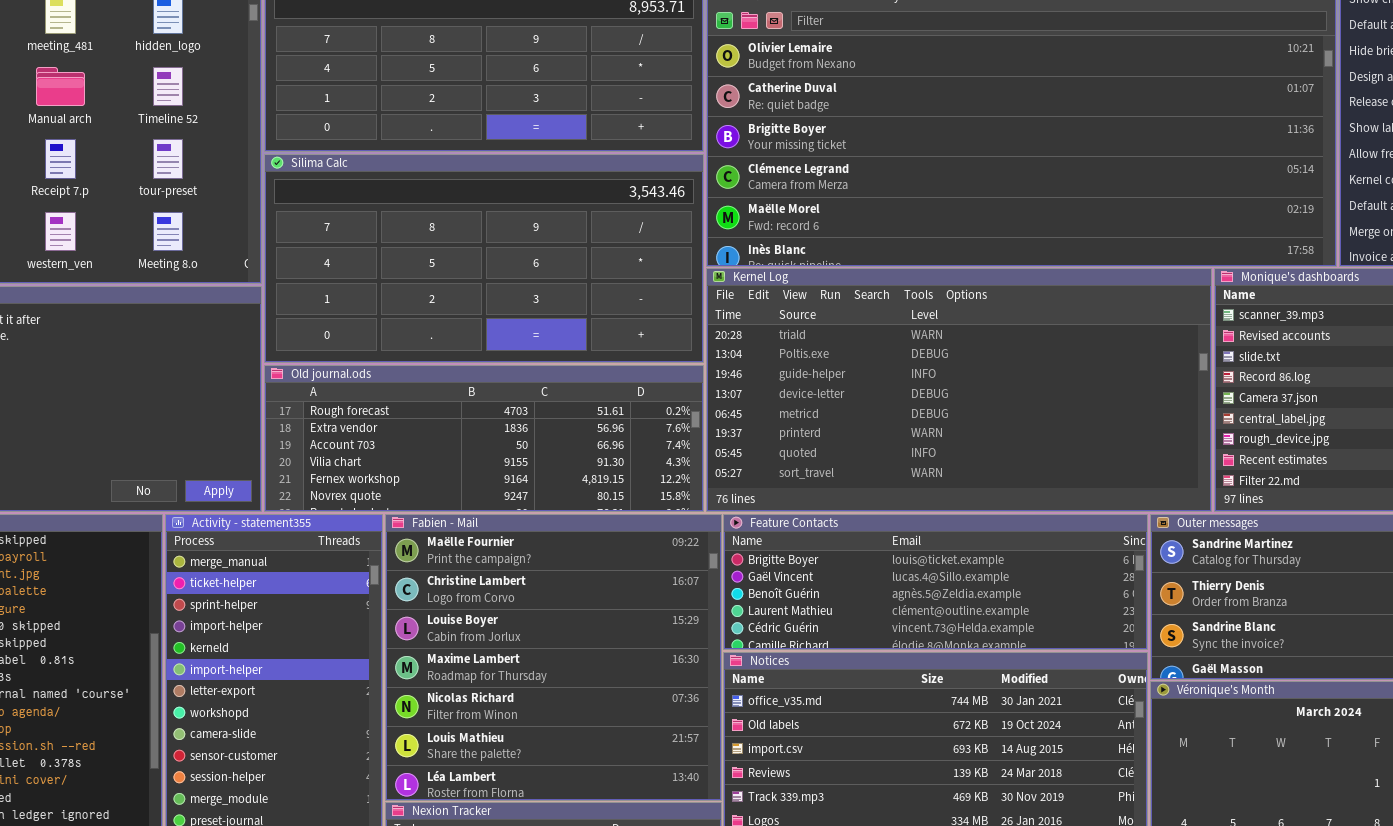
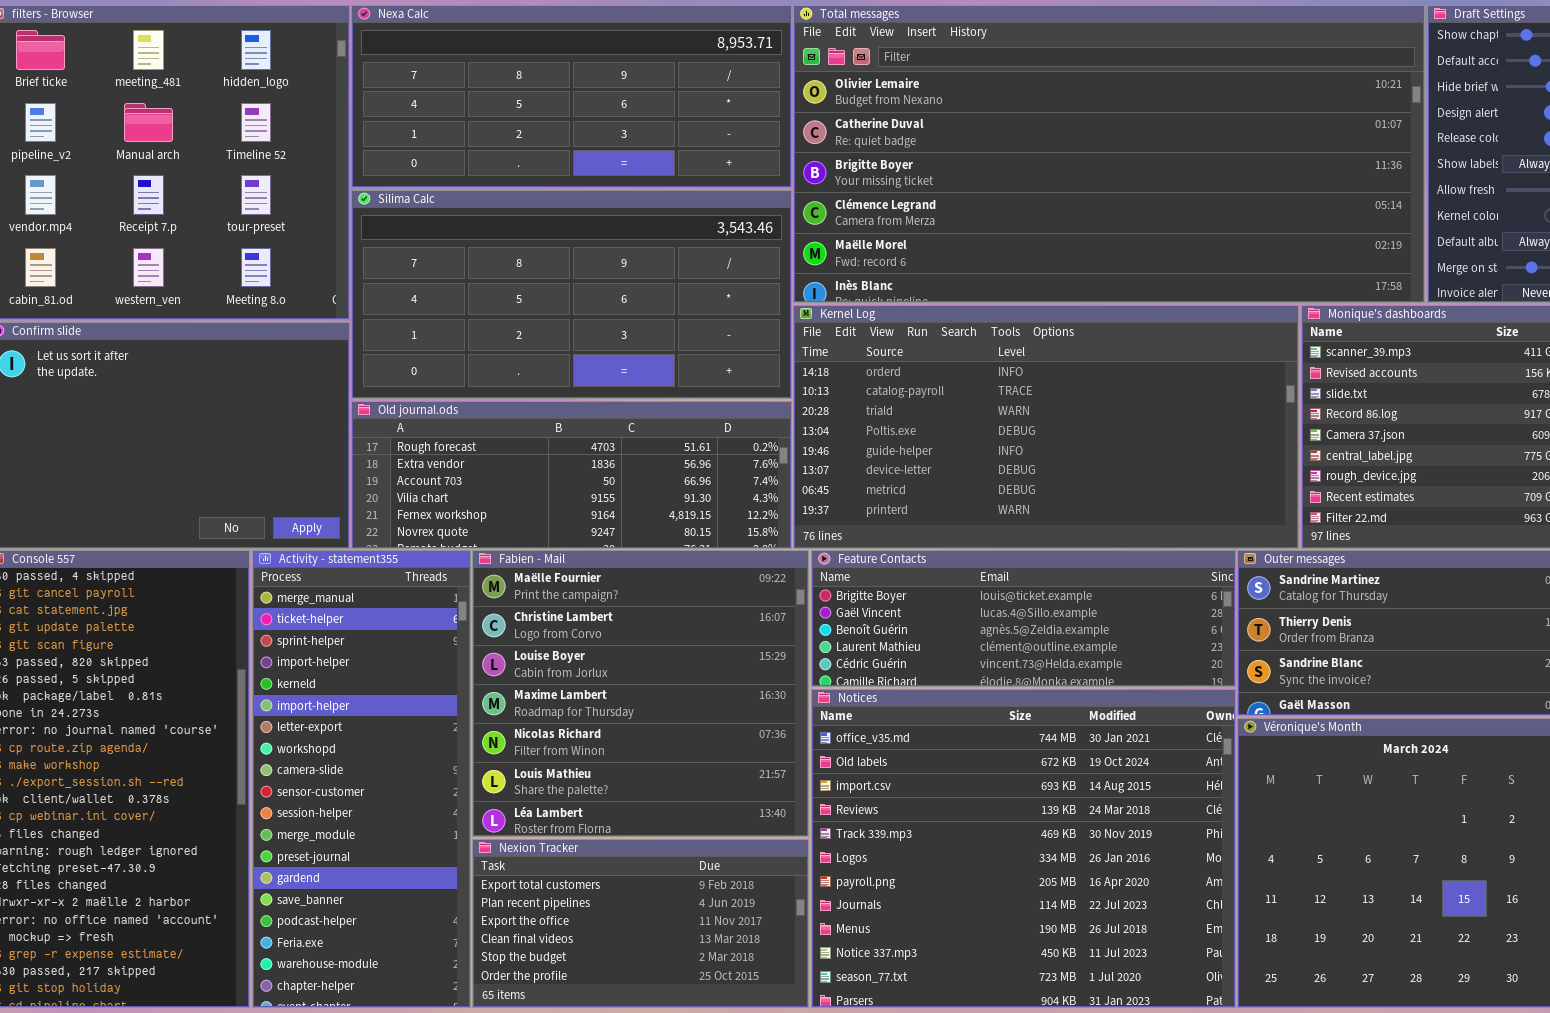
Kernel Log: [706,268,1212,512] -> [793,305,1299,549], scrolled up 2 rows

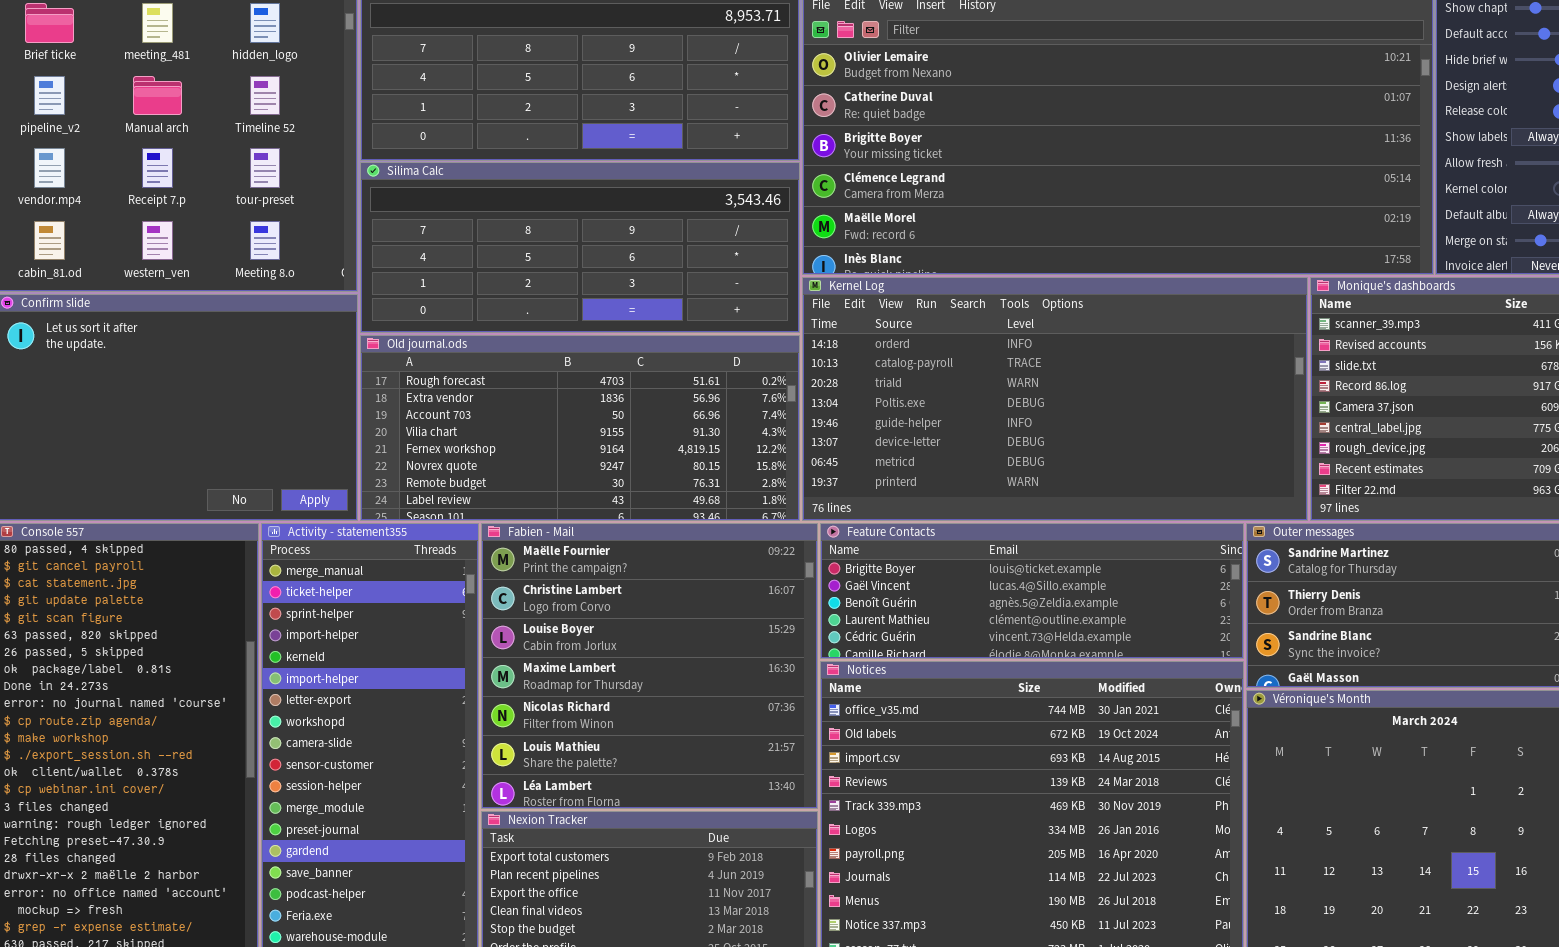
Silima Calc: [351,190,792,399] -> [360,162,800,333], resized
Old journal.ods: [351,401,792,549] -> [360,335,800,521], resized

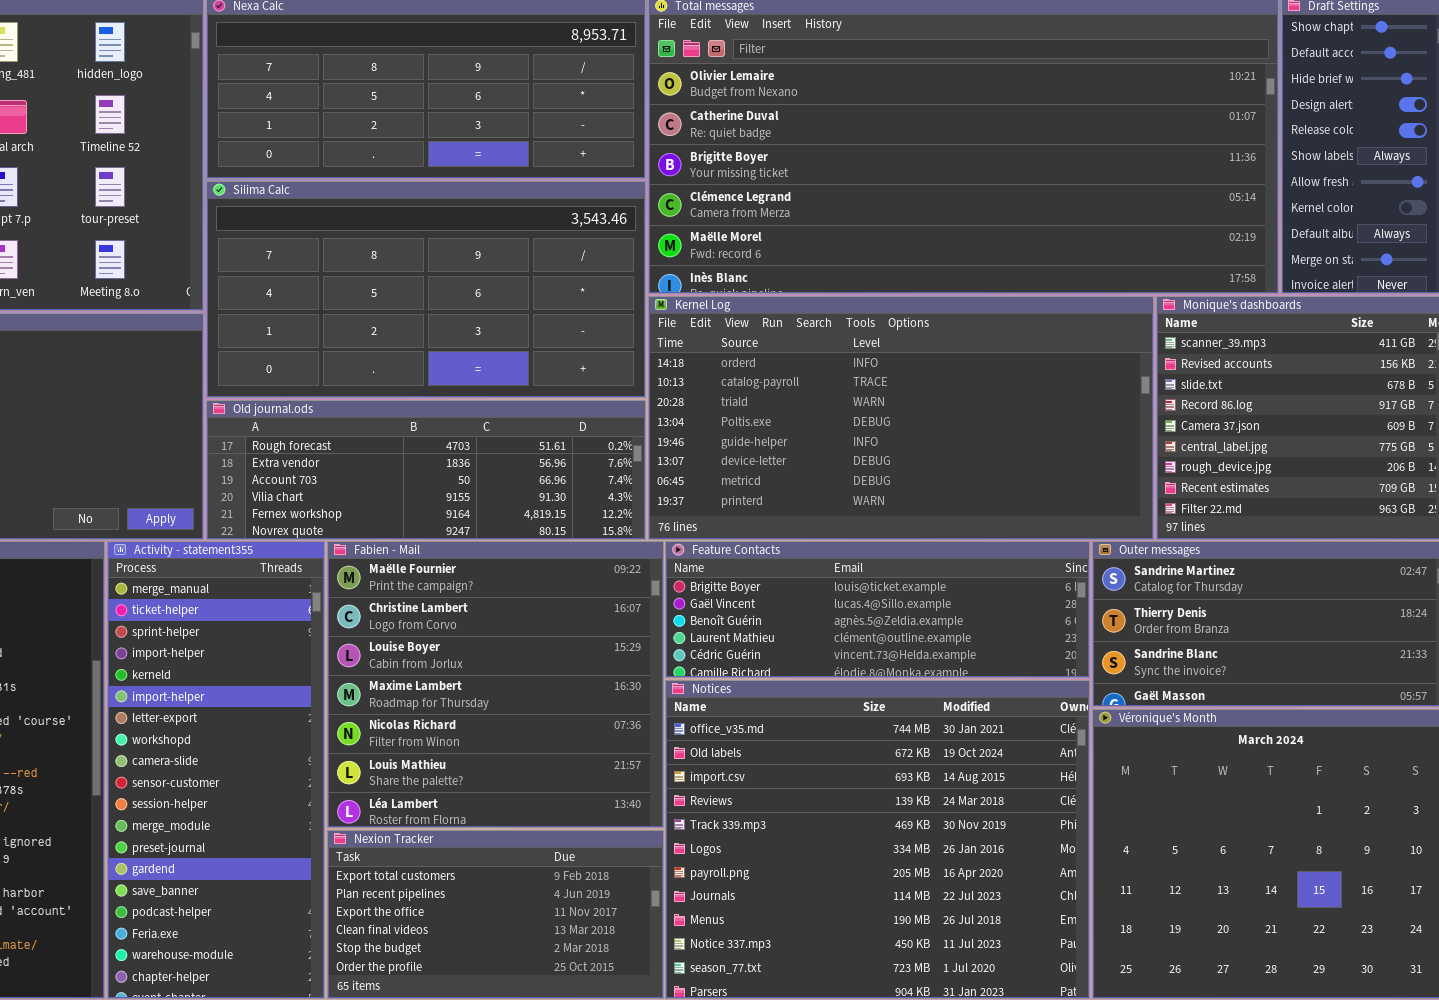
Silima Calc: [360,162,800,333] -> [206,181,646,398], resized
Old journal.ods: [360,335,800,521] -> [206,400,646,540], resized

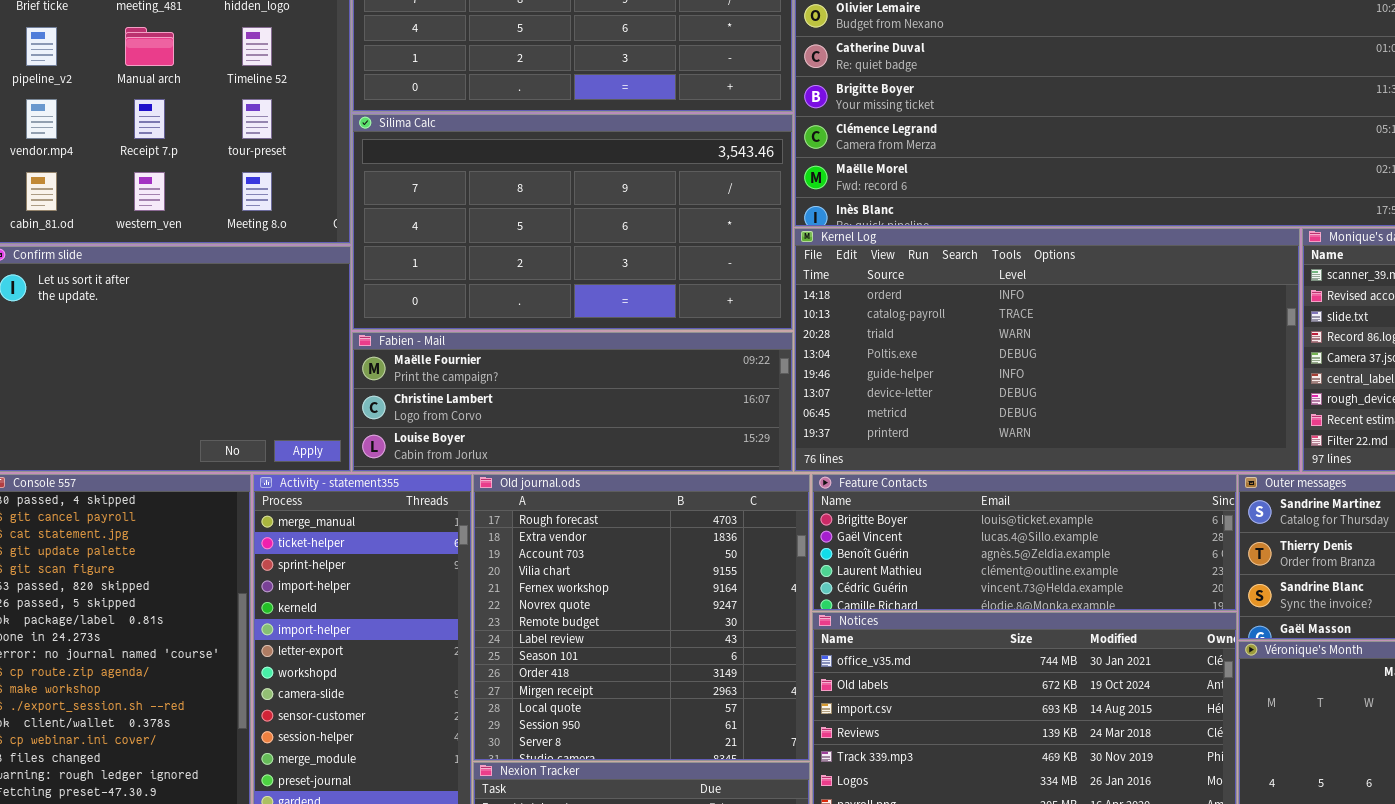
Old journal.ods: [206,400,646,540] -> [473,474,810,761], moved, resized
Fabien - Mail: [327,541,664,828] -> [352,332,793,472], moved, resized

